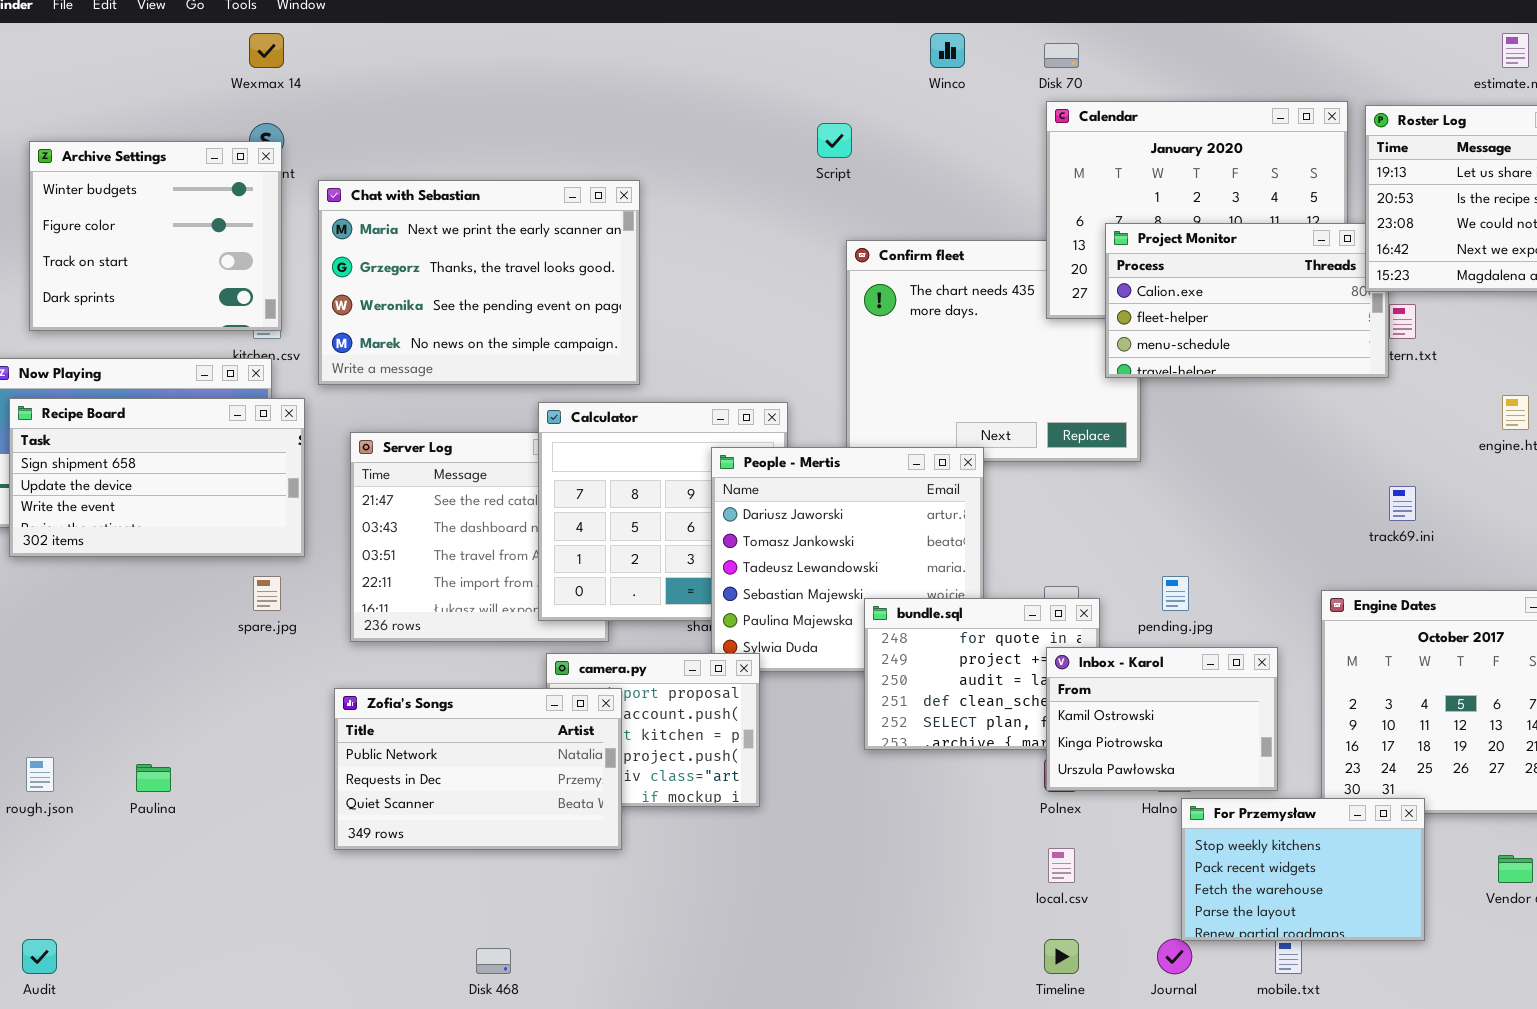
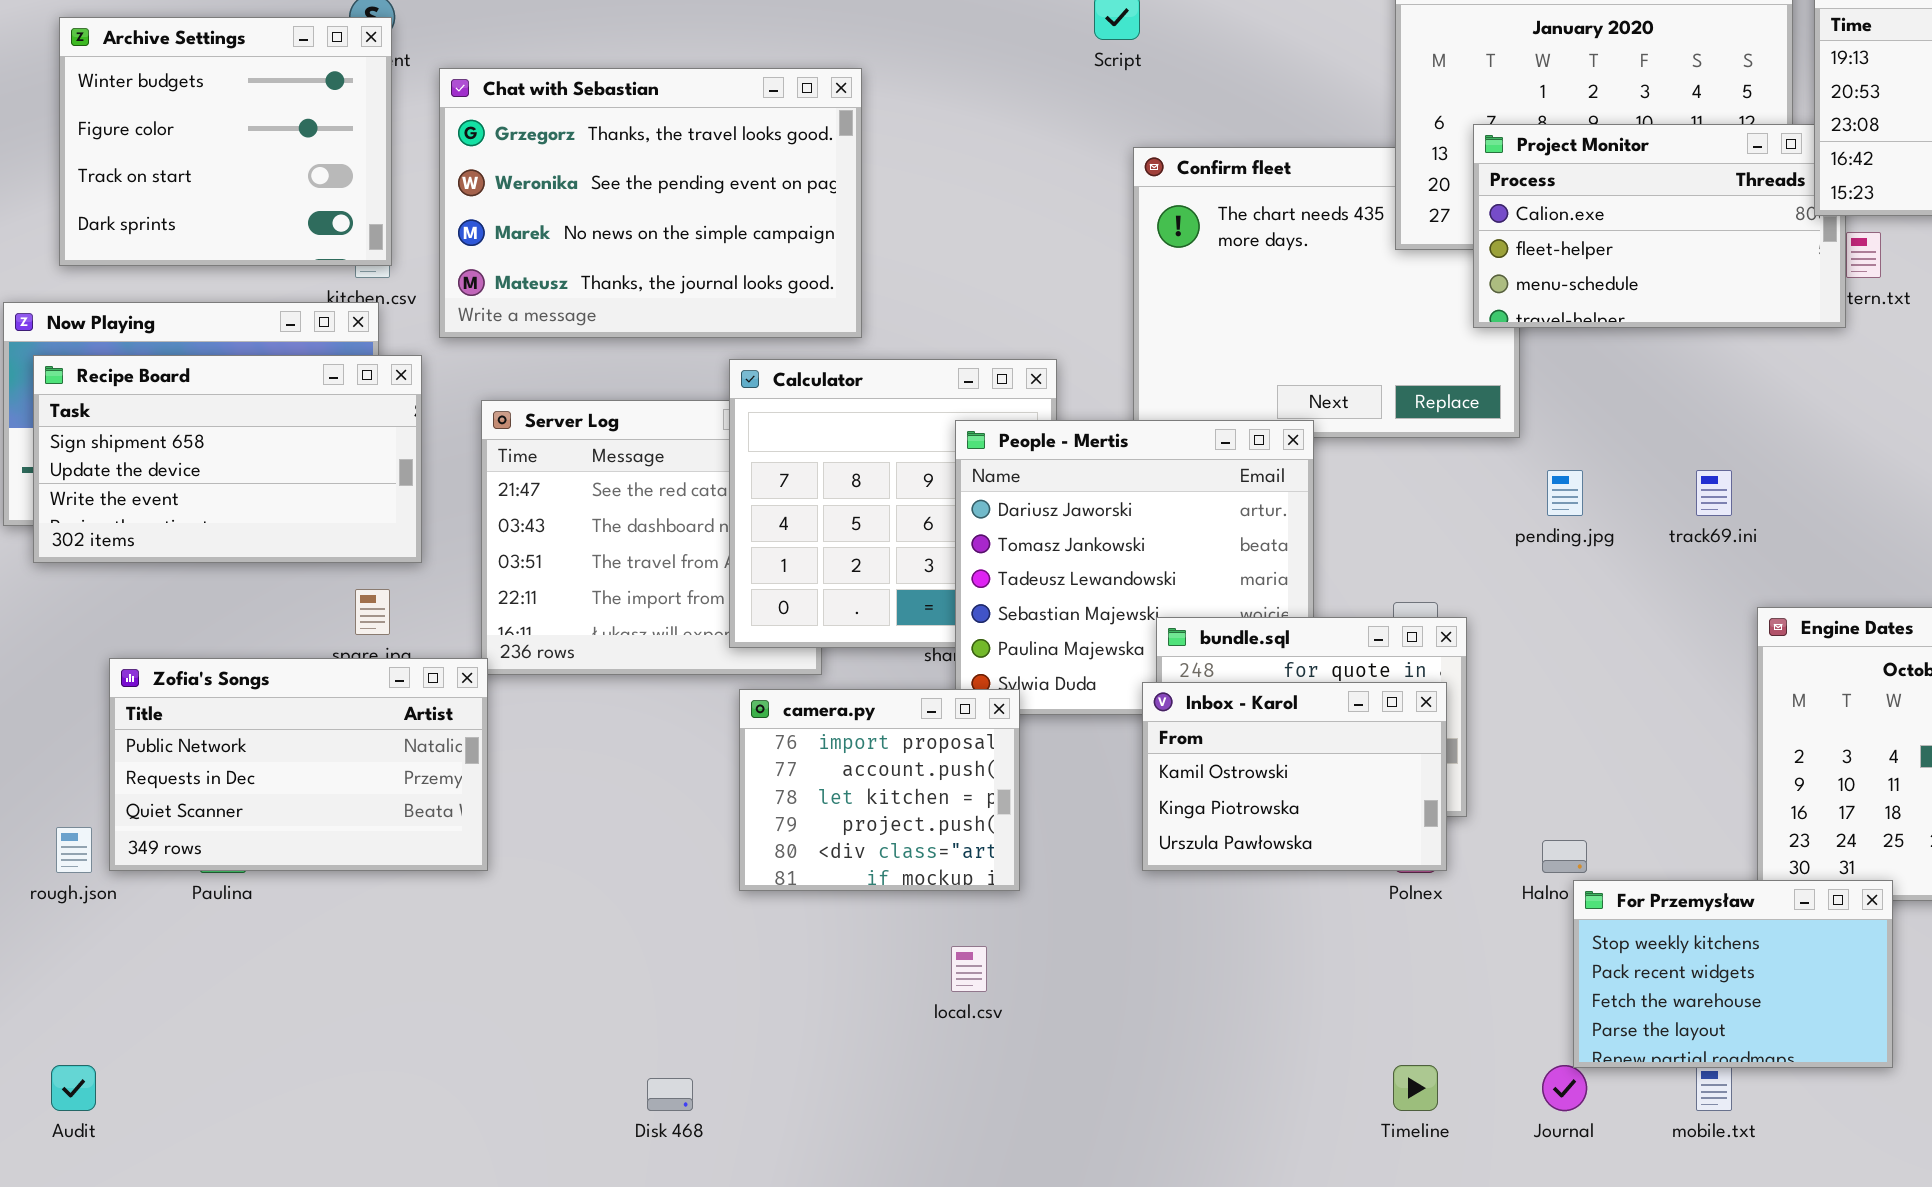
Chat with Sebastian: [318,180,640,385] -> [439,68,862,338], scrolled down 1 row
track69.ini: [1389,486,1416,521] -> [1696,470,1732,516], moved
pending.jpg: [1162,576,1189,611] -> [1547,470,1583,516], moved
Inbox - Karol: [1046,647,1278,791] -> [1142,682,1447,871], moved
Zofia's Songs: [334,688,622,850] -> [109,658,488,871], moved
local.csv: [1048,848,1075,883] -> [951,946,987,992], moved

